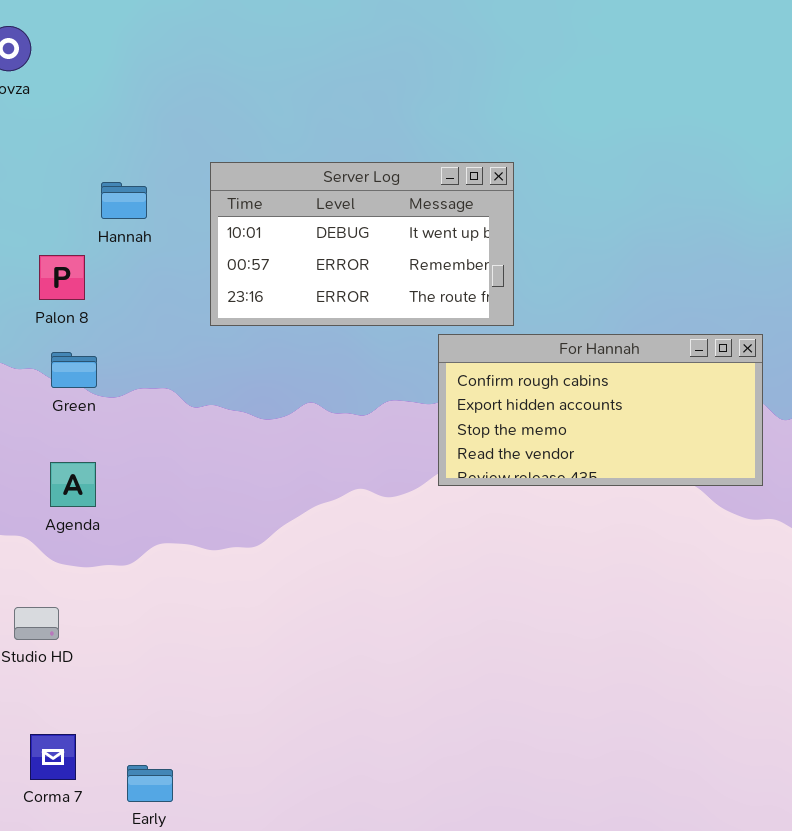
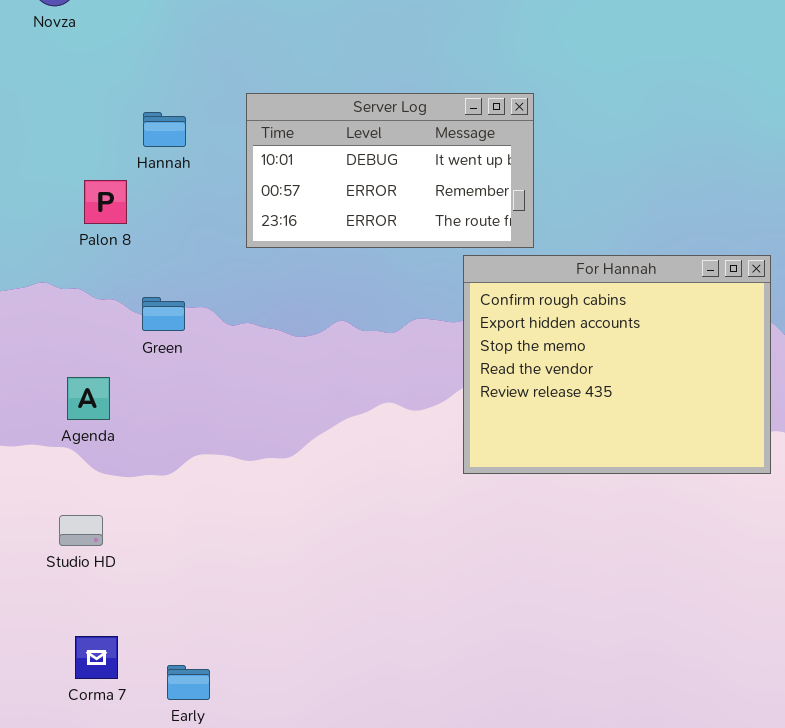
For Hannah: [438,334,763,486] -> [463,255,771,474], resized
Green: [51,352,97,388] -> [142,297,185,331], moved
Agenda: [50,462,96,507] -> [67,377,110,420], moved

